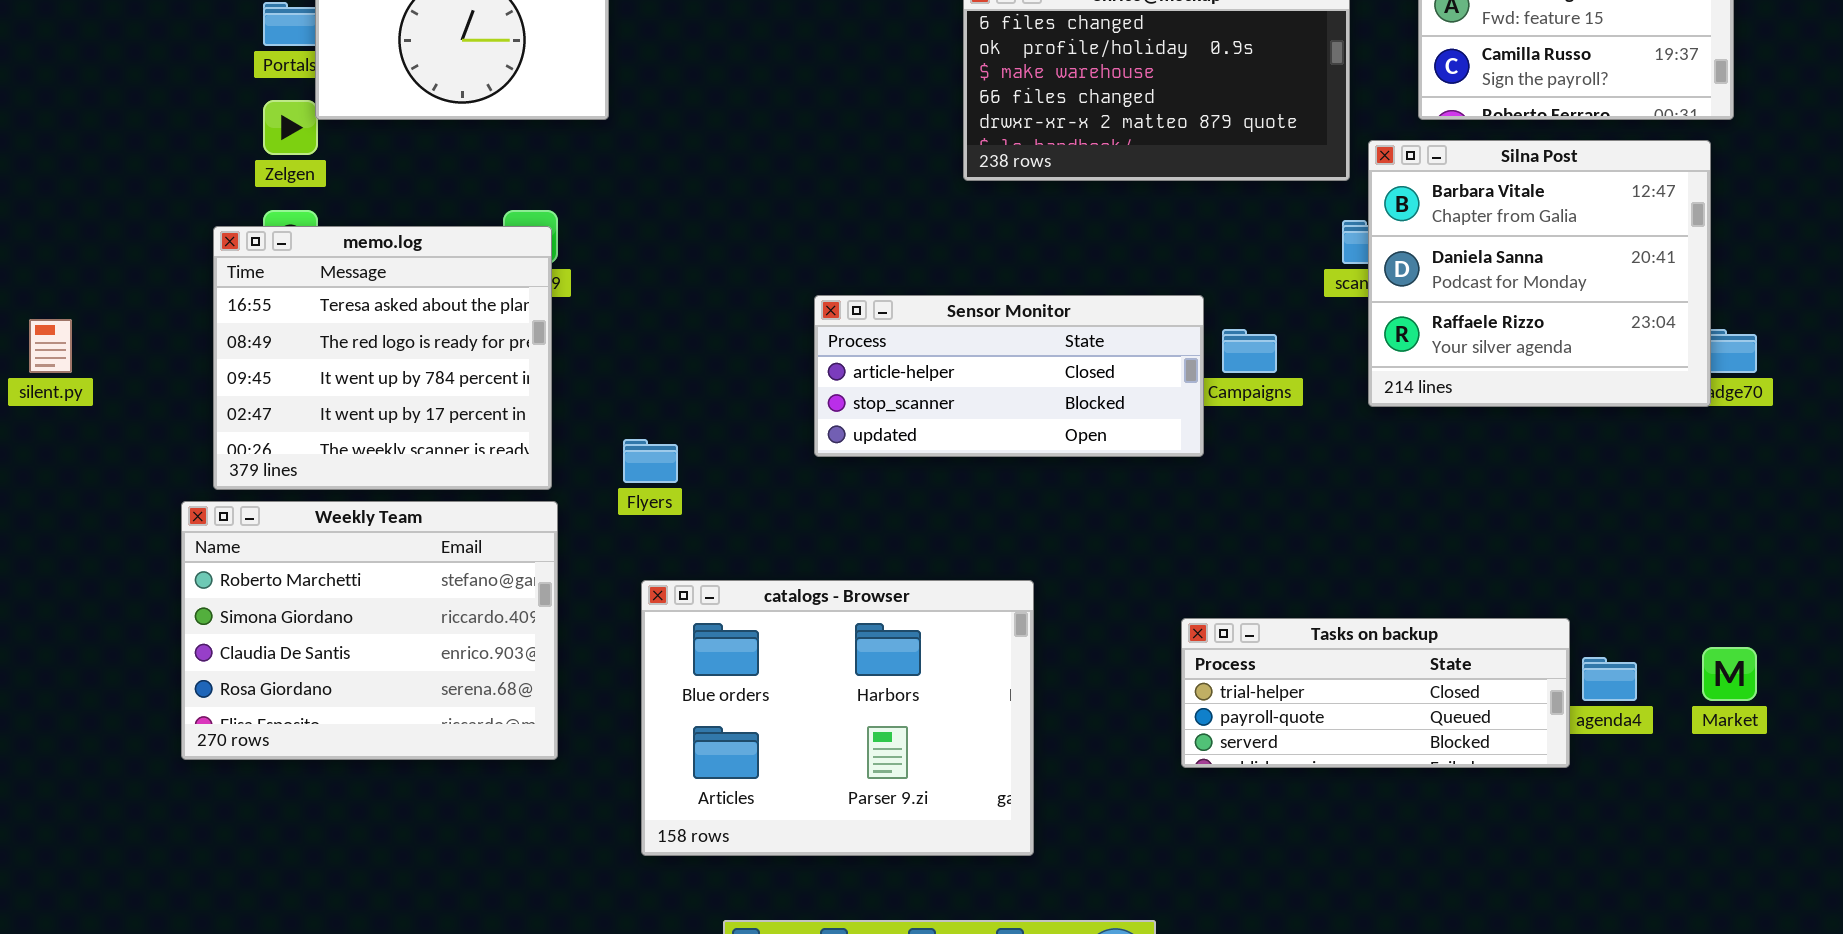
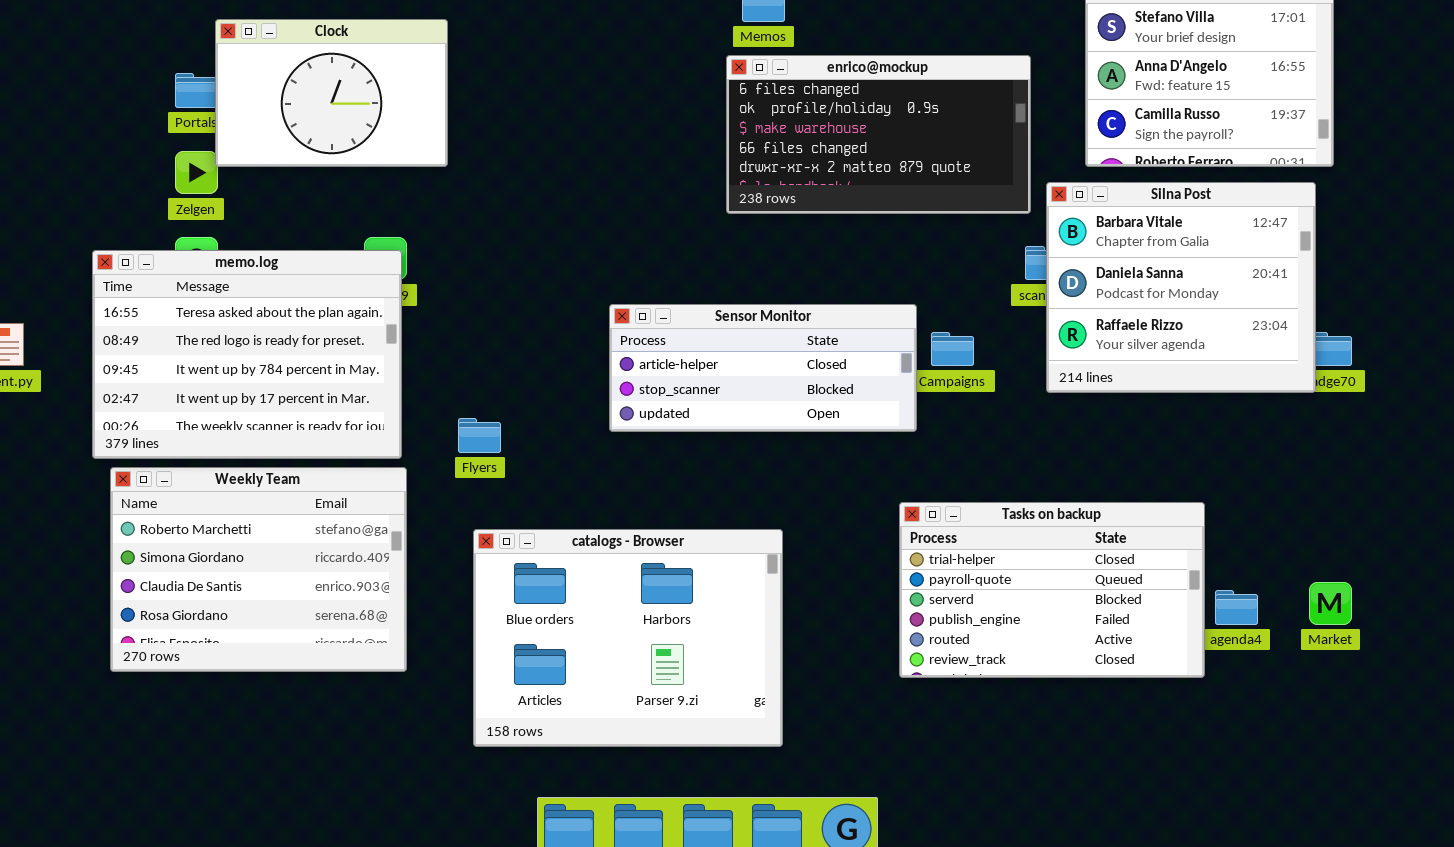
memo.log: [213,226,552,490] -> [92,250,402,459], resized
Tasks on backup: [1181,618,1570,768] -> [899,502,1205,678], resized

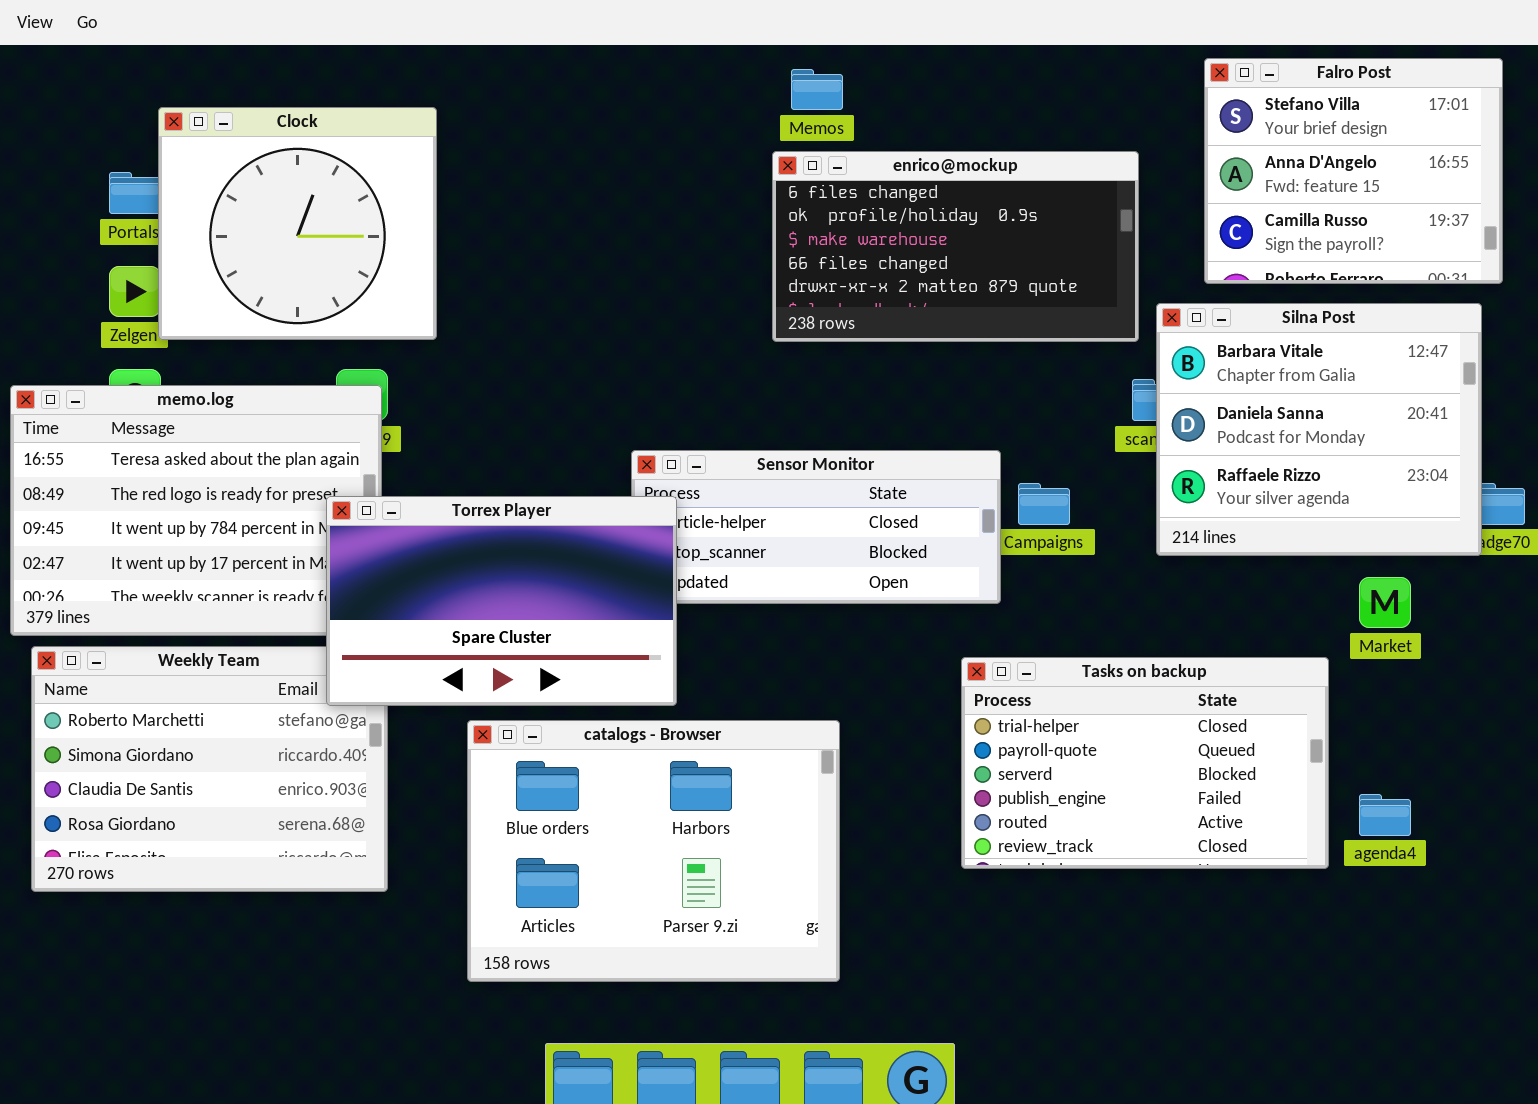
Clock: [215,19,448,167] -> [158,107,437,340], resized
Torrex Player: none -> [326,496,677,706], opened
Tasks on backup: [899,502,1205,678] -> [961,657,1329,869], moved
Market: [1309,582,1352,625] -> [1359,577,1411,628], moved

